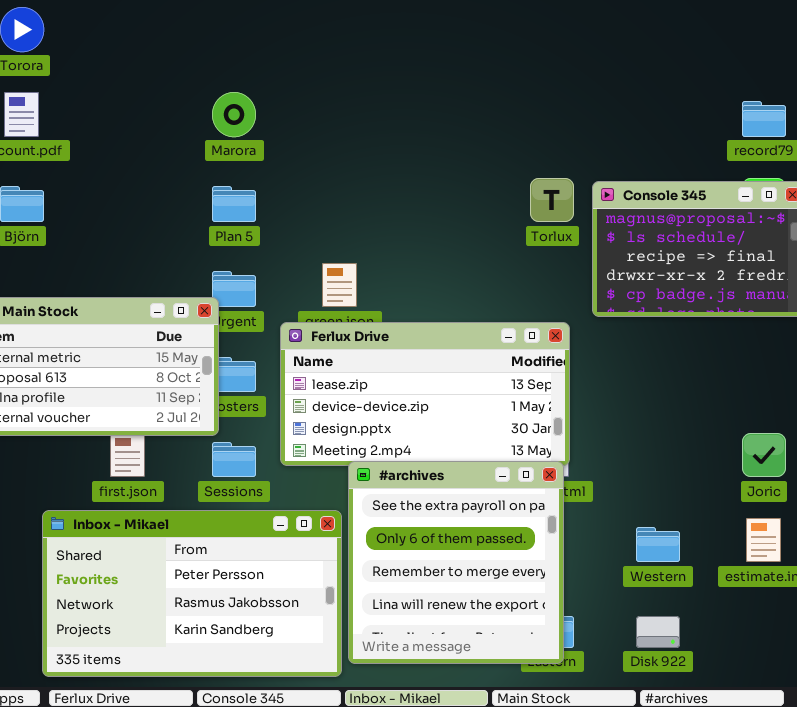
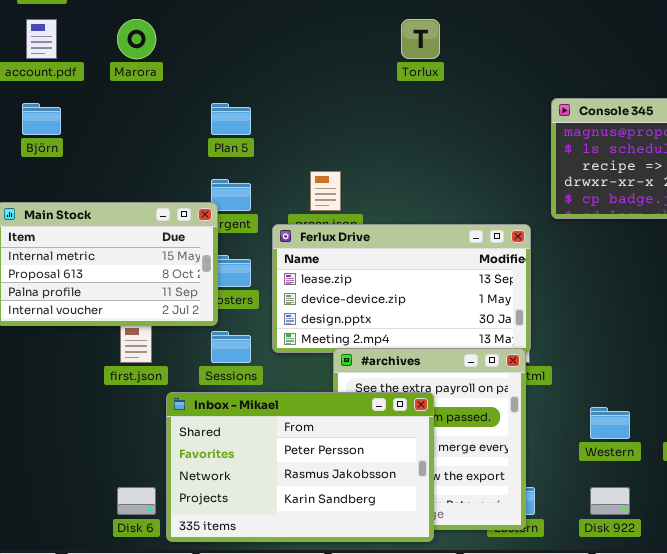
Marora: [212,92,256,137] -> [117,19,156,59], moved
Torlux: [530,178,574,222] -> [401,19,440,59], moved
Inbox - Mikael: [42,510,342,677] -> [166,392,434,542], moved

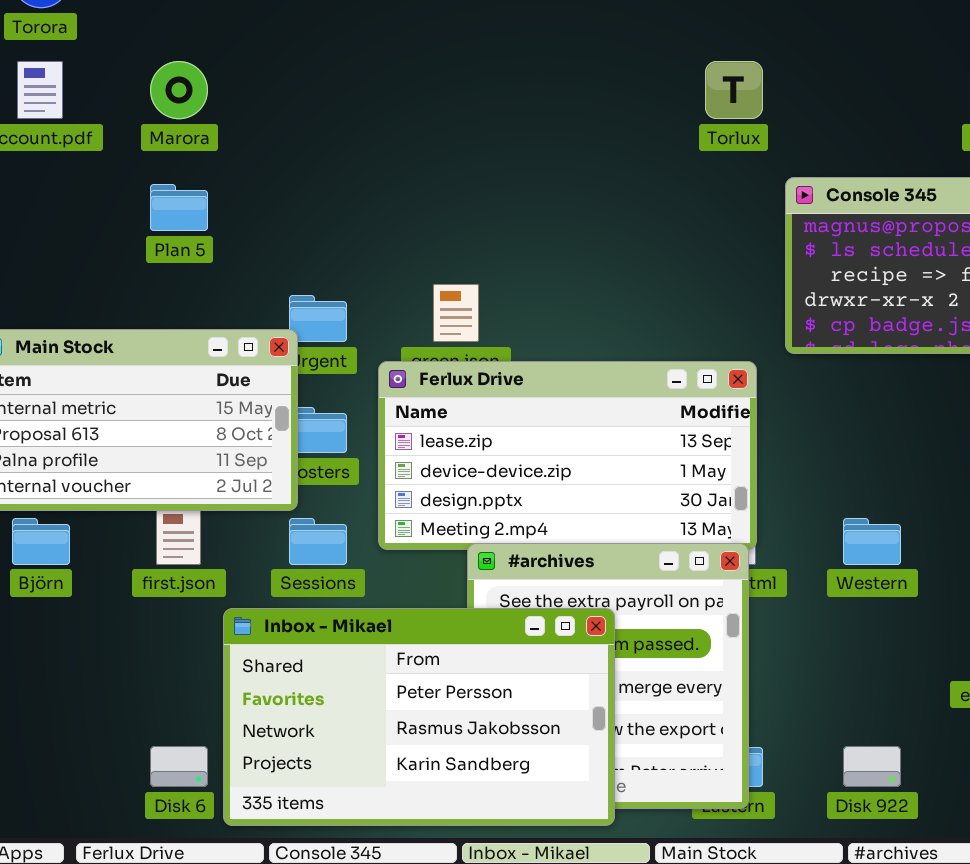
Torlux: [401,19,440,59] -> [705,61,763,119], moved
Björn: [22,103,61,135] -> [12,518,70,565], moved
Plan 5: [211,103,251,135] -> [150,184,208,231], moved
Western: [590,407,630,439] -> [843,518,901,565], moved

